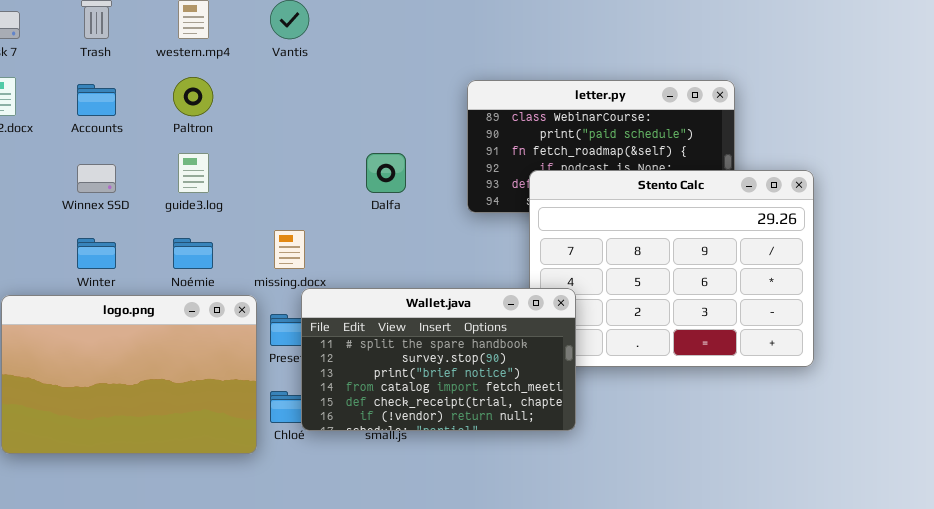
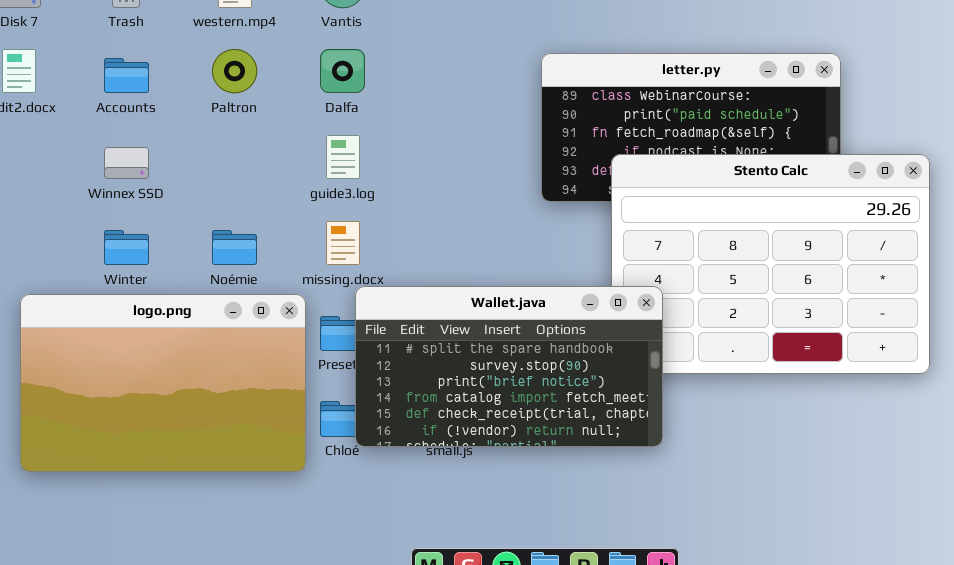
guide3.log: [178,153,209,193] -> [326,135,360,179], moved
Dalfa: [366,153,406,193] -> [320,49,365,93], moved

